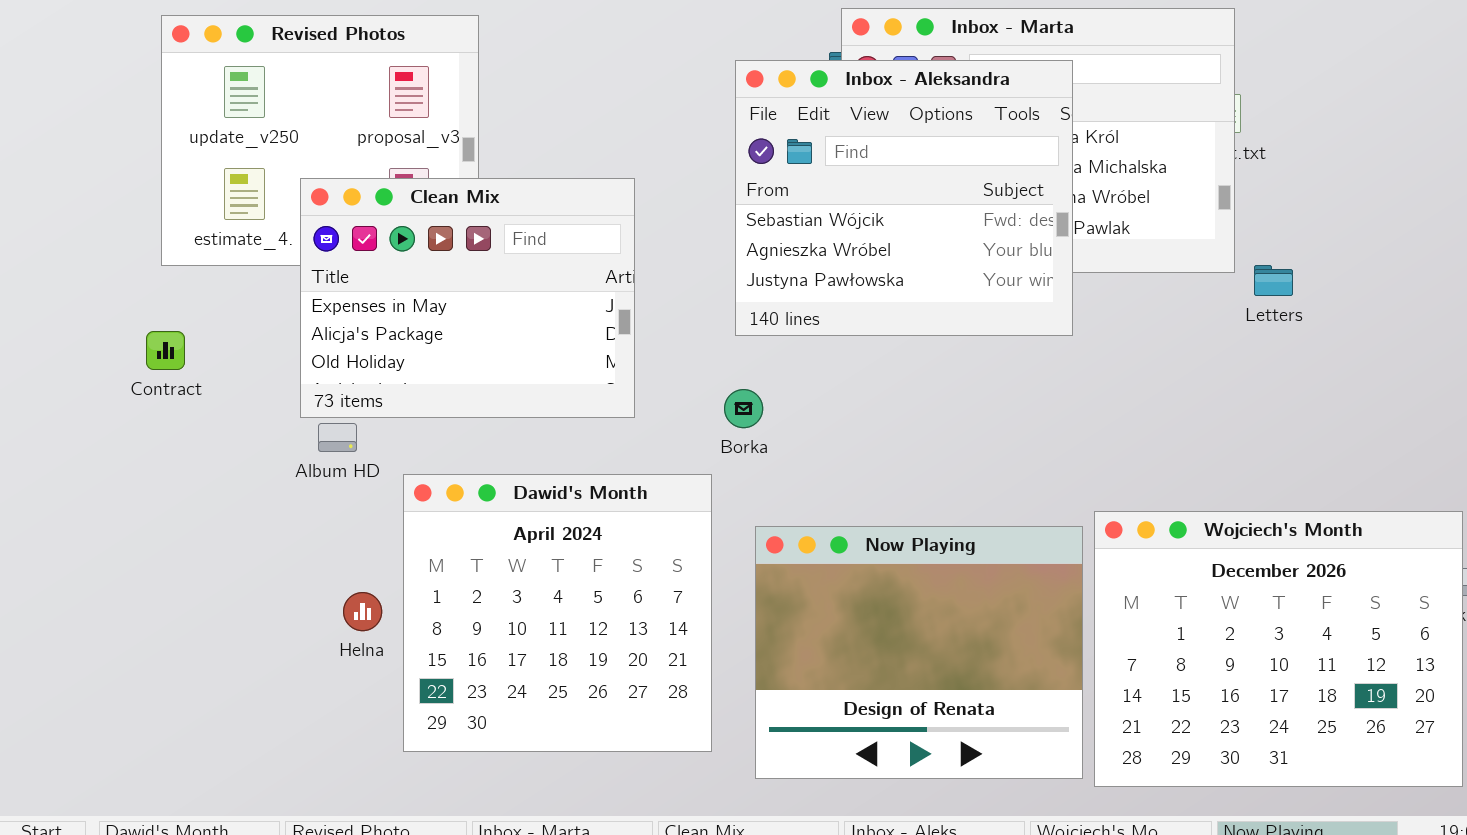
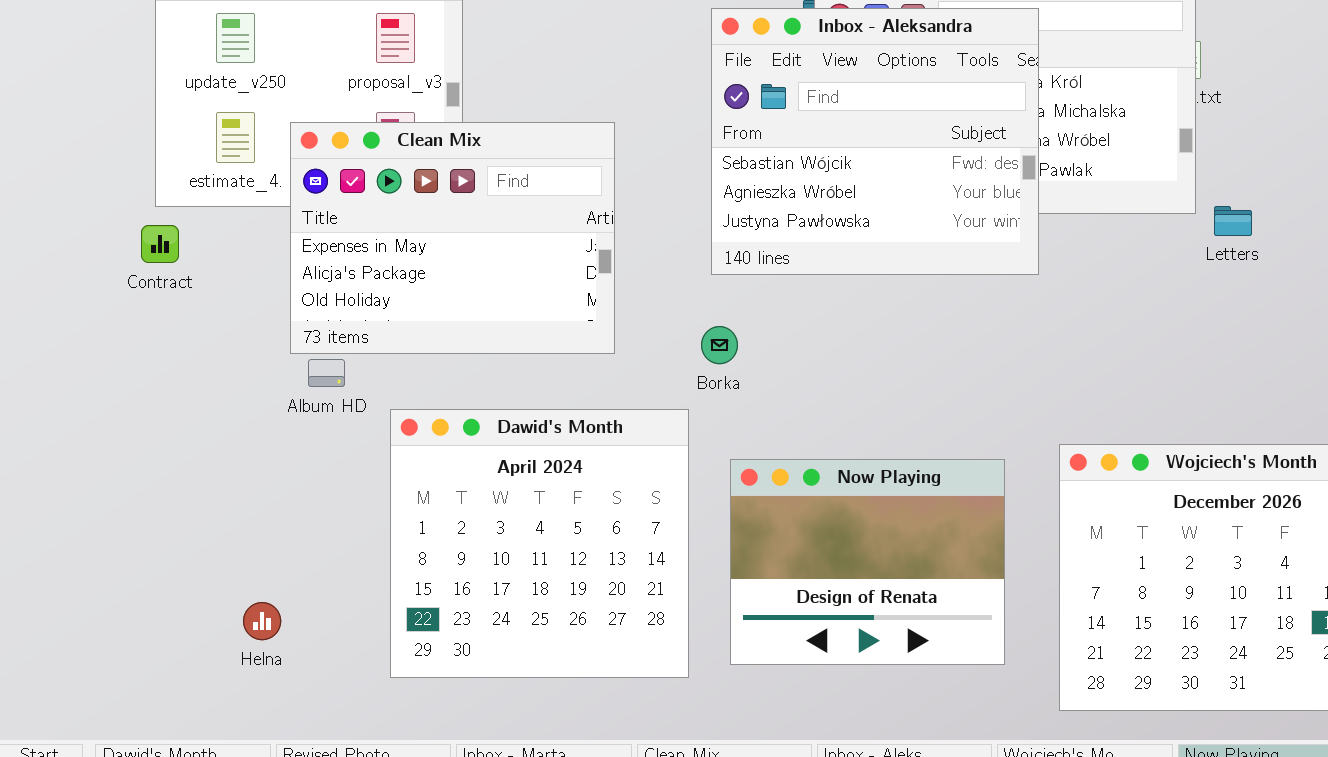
Contract: [146,331,185,370] -> [141,225,179,263], moved
Now Playing: [755,526,1083,779] -> [730,459,1005,665], resized
Helna: [343,592,382,631] -> [243,602,281,640], moved

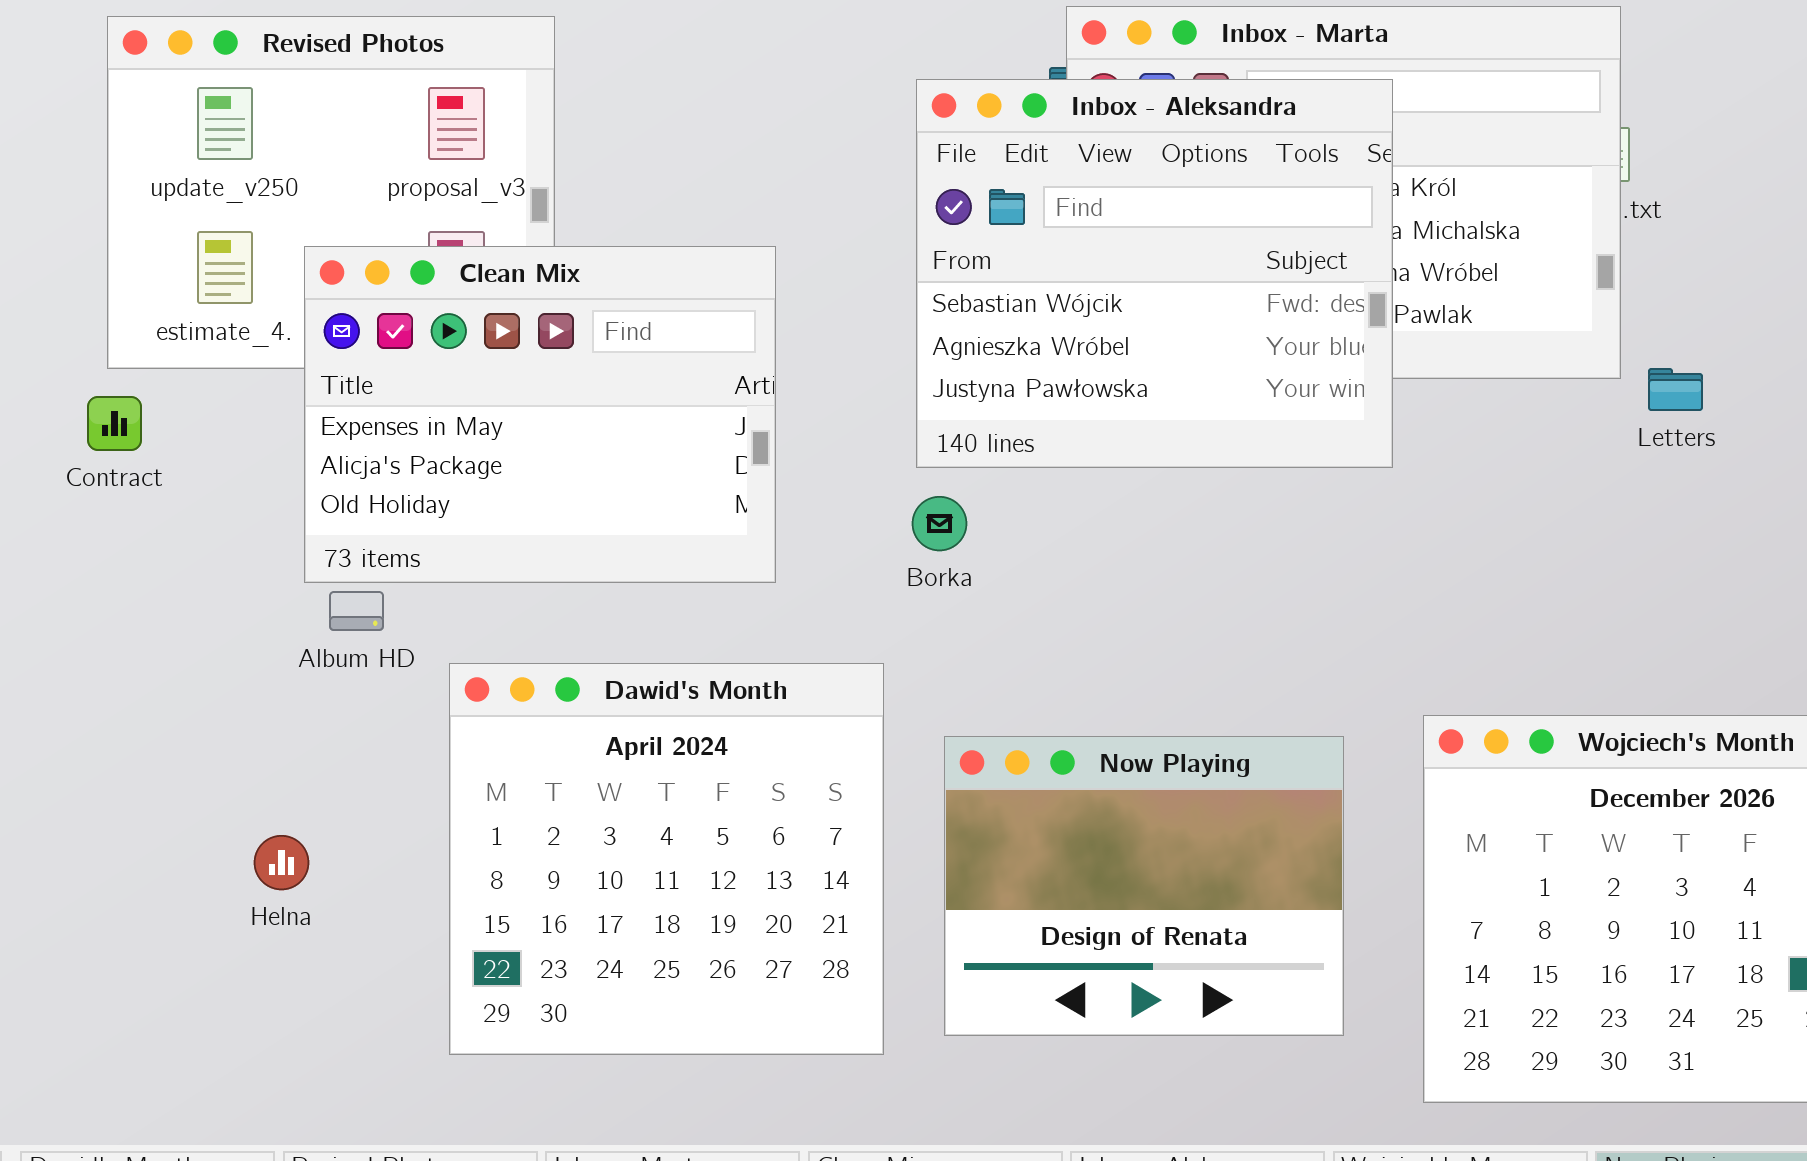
Borka: [701,326,738,364] -> [912,496,967,551], moved
Helna: [243,602,281,640] -> [254,835,309,890], moved

